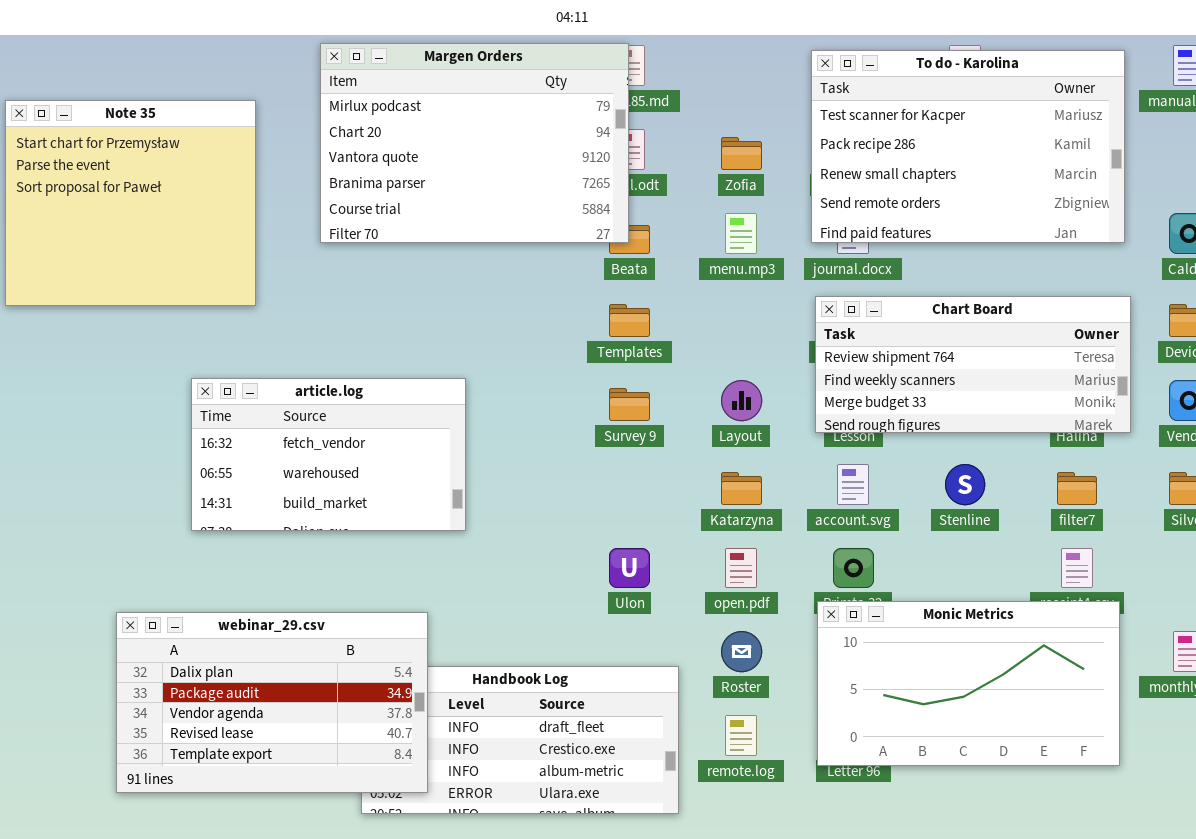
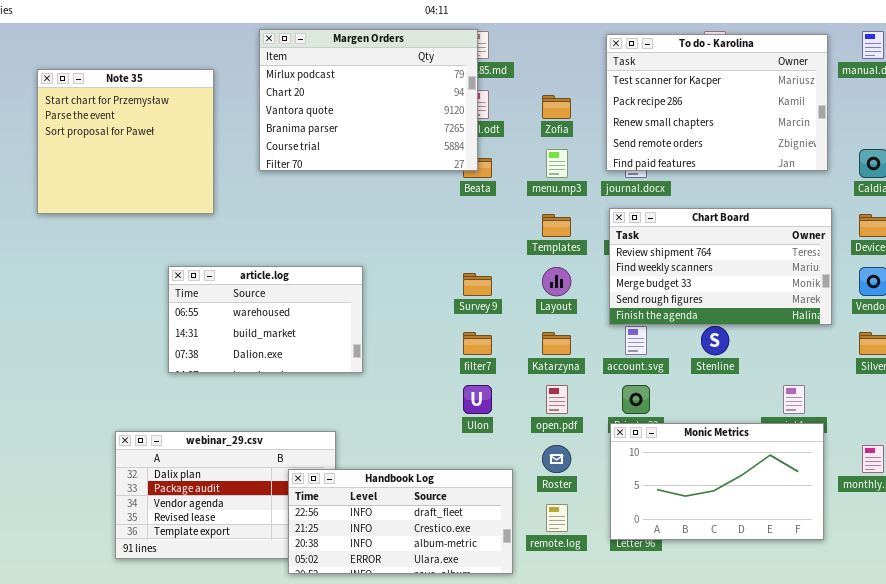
Chart Board: [815,296,1131,433] -> [609,208,832,325], resized
Templates: [609,304,650,337] -> [542,214,571,237], moved
article.log: [191,378,466,531] -> [168,266,363,373], scrolled down 1 row
filter7: [1057,472,1097,505] -> [463,332,492,355], moved
Handbook Log: [361,666,679,814] -> [288,469,513,574], raised

